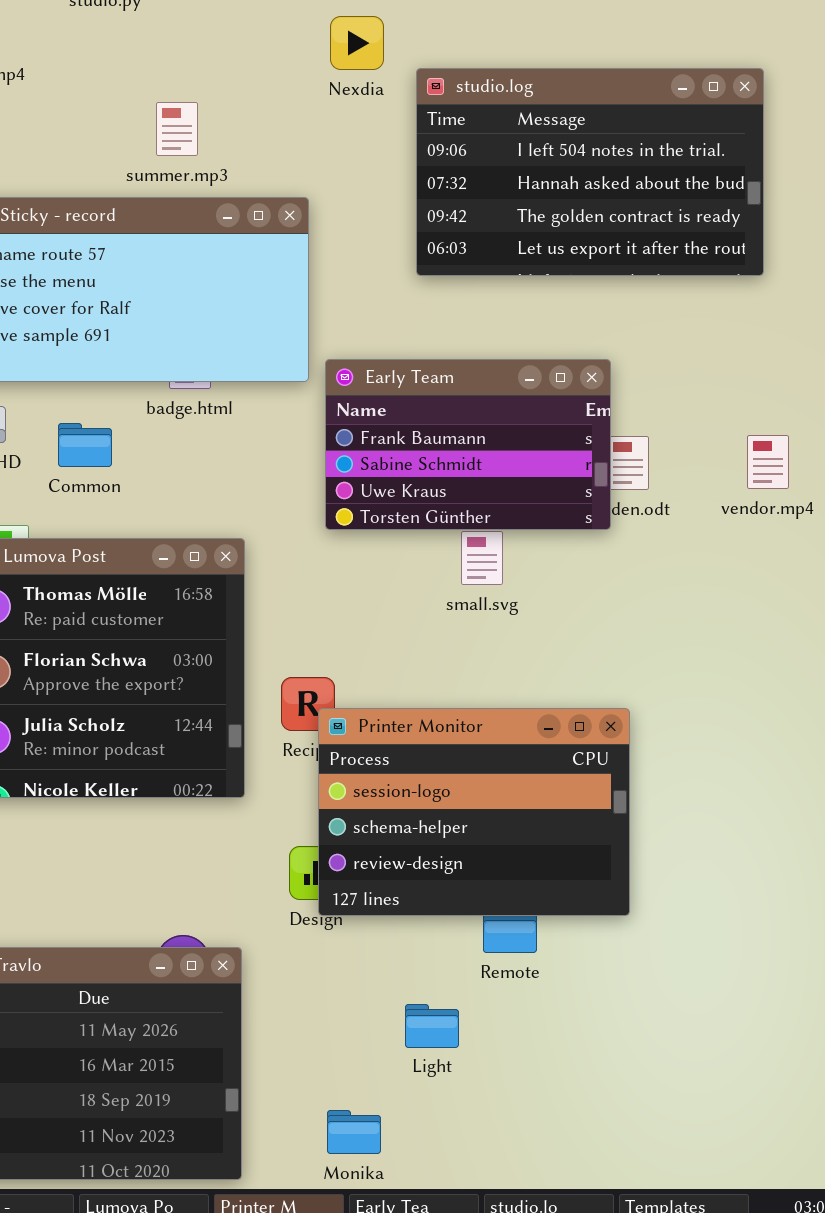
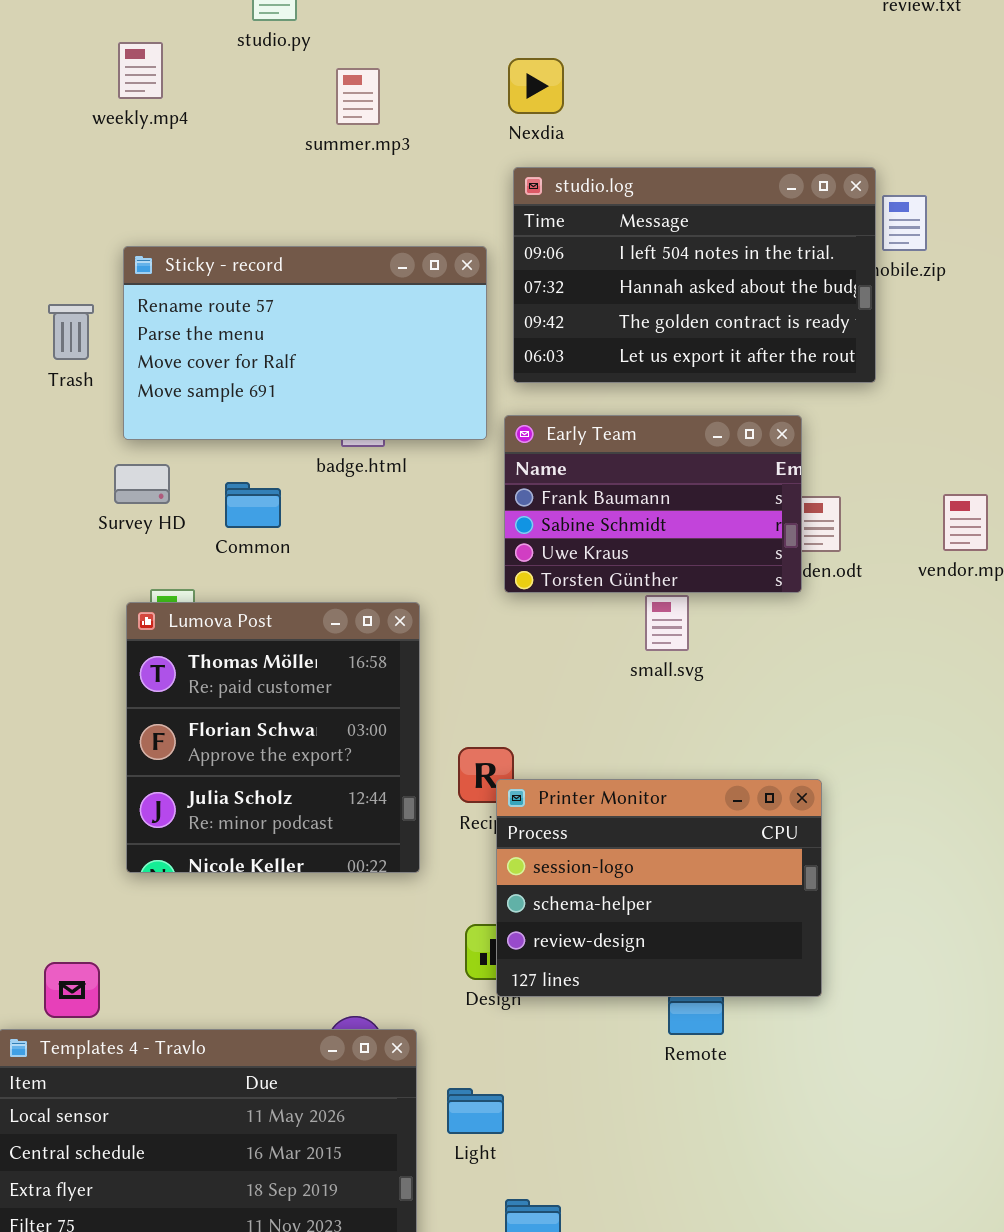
studio.log: [416,68,764,276] -> [513,167,876,383], moved
summer.mp3: [156,102,198,156] -> [336,68,380,125], moved
Light: [405,1004,459,1048] -> [447,1088,504,1134], moved

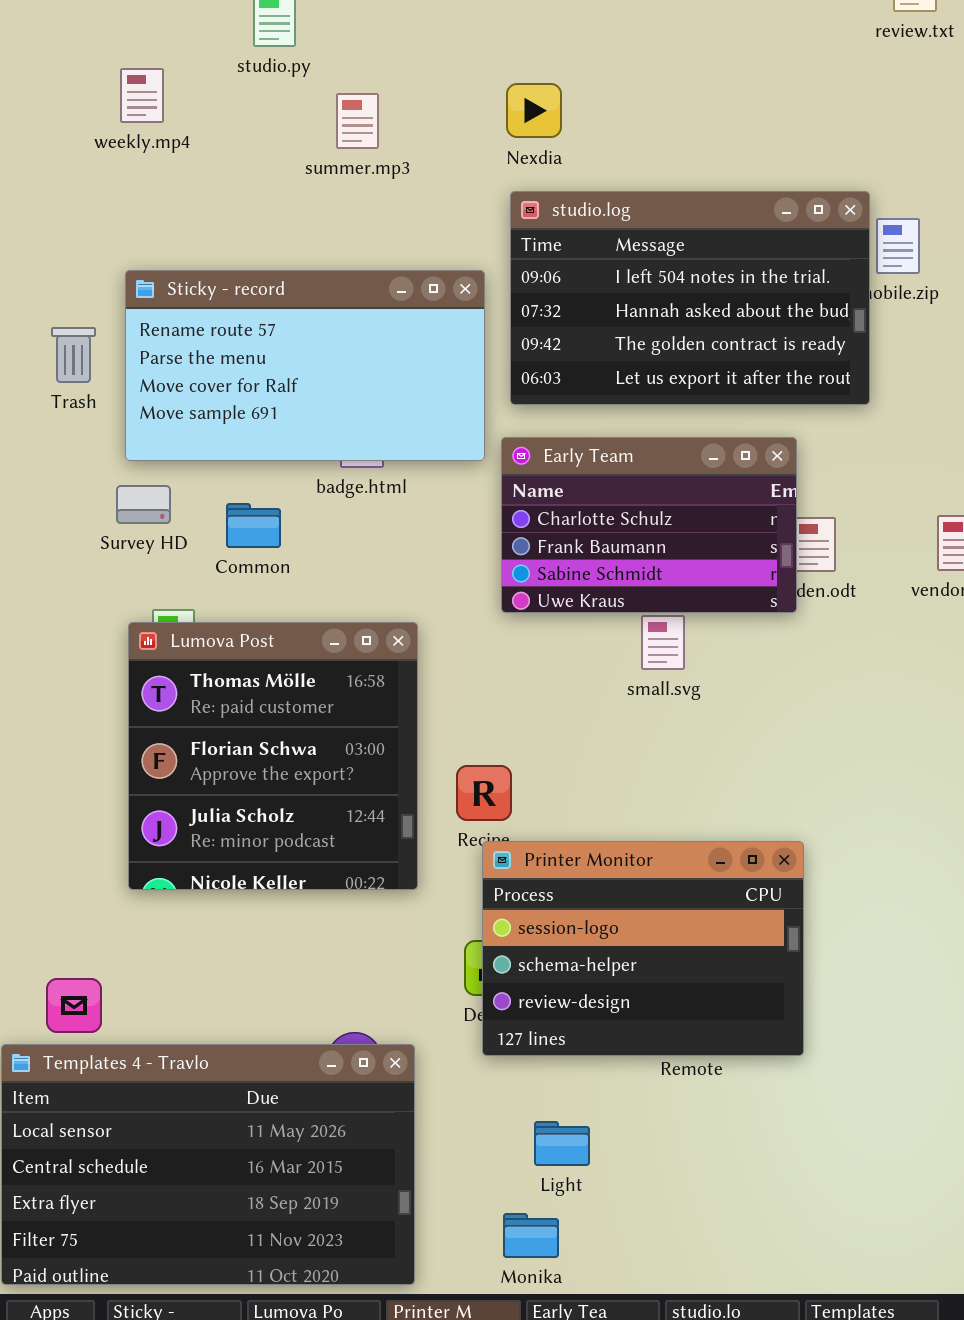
Early Team: [504,415,802,593] -> [501,437,797,613], scrolled up 1 row
Printer Monitor: [496,779,822,997] -> [482,841,804,1056], moved
Light: [447,1088,504,1134] -> [534,1121,590,1166], moved

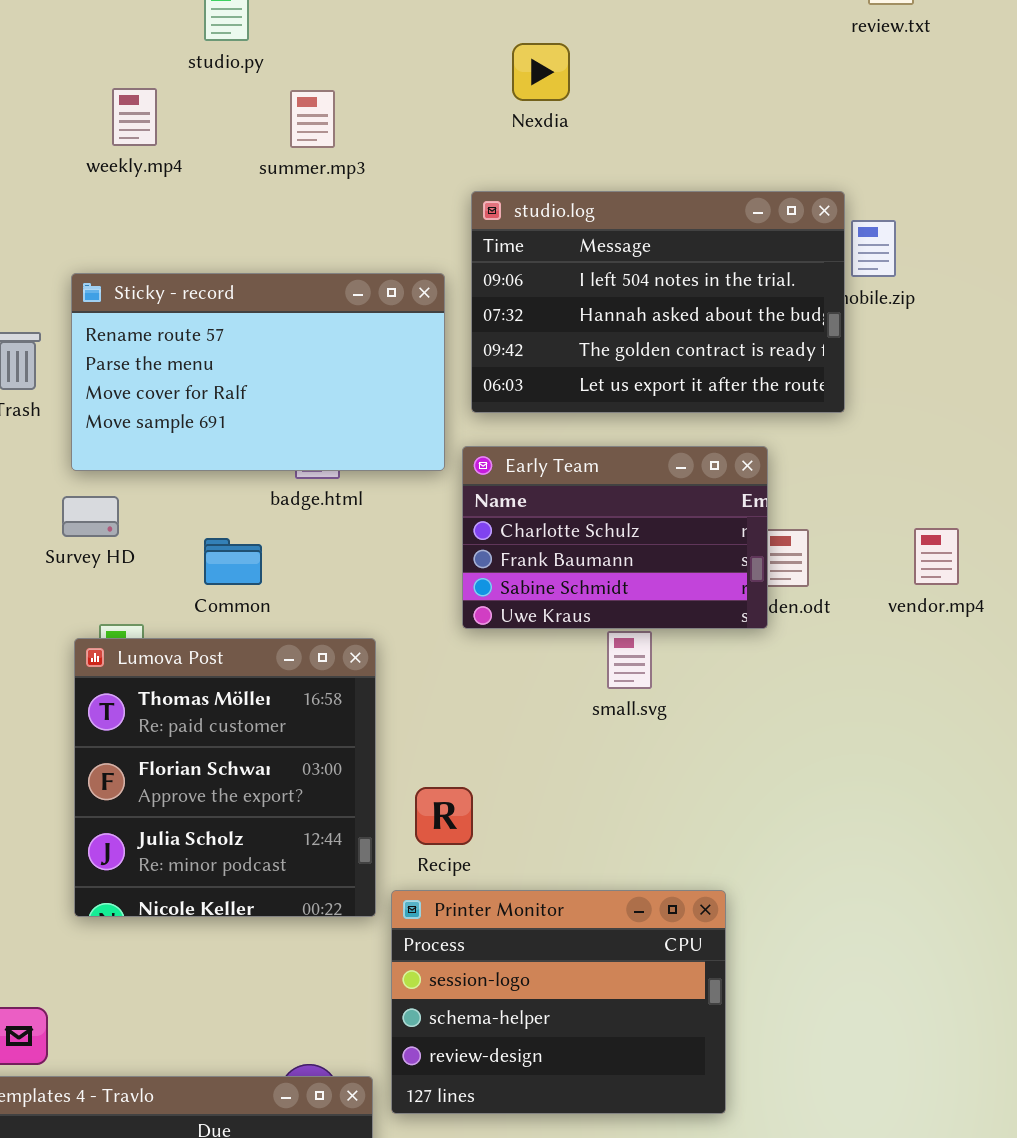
weekly.mp4: [120,68,164,123] -> [112,88,157,146], moved
Nexdia: [506,83,562,138] -> [512,43,570,101], moved
Common: [226,503,281,548] -> [204,538,262,585], moved
Printer Monitor: [482,841,804,1056] -> [391,890,726,1114], moved

